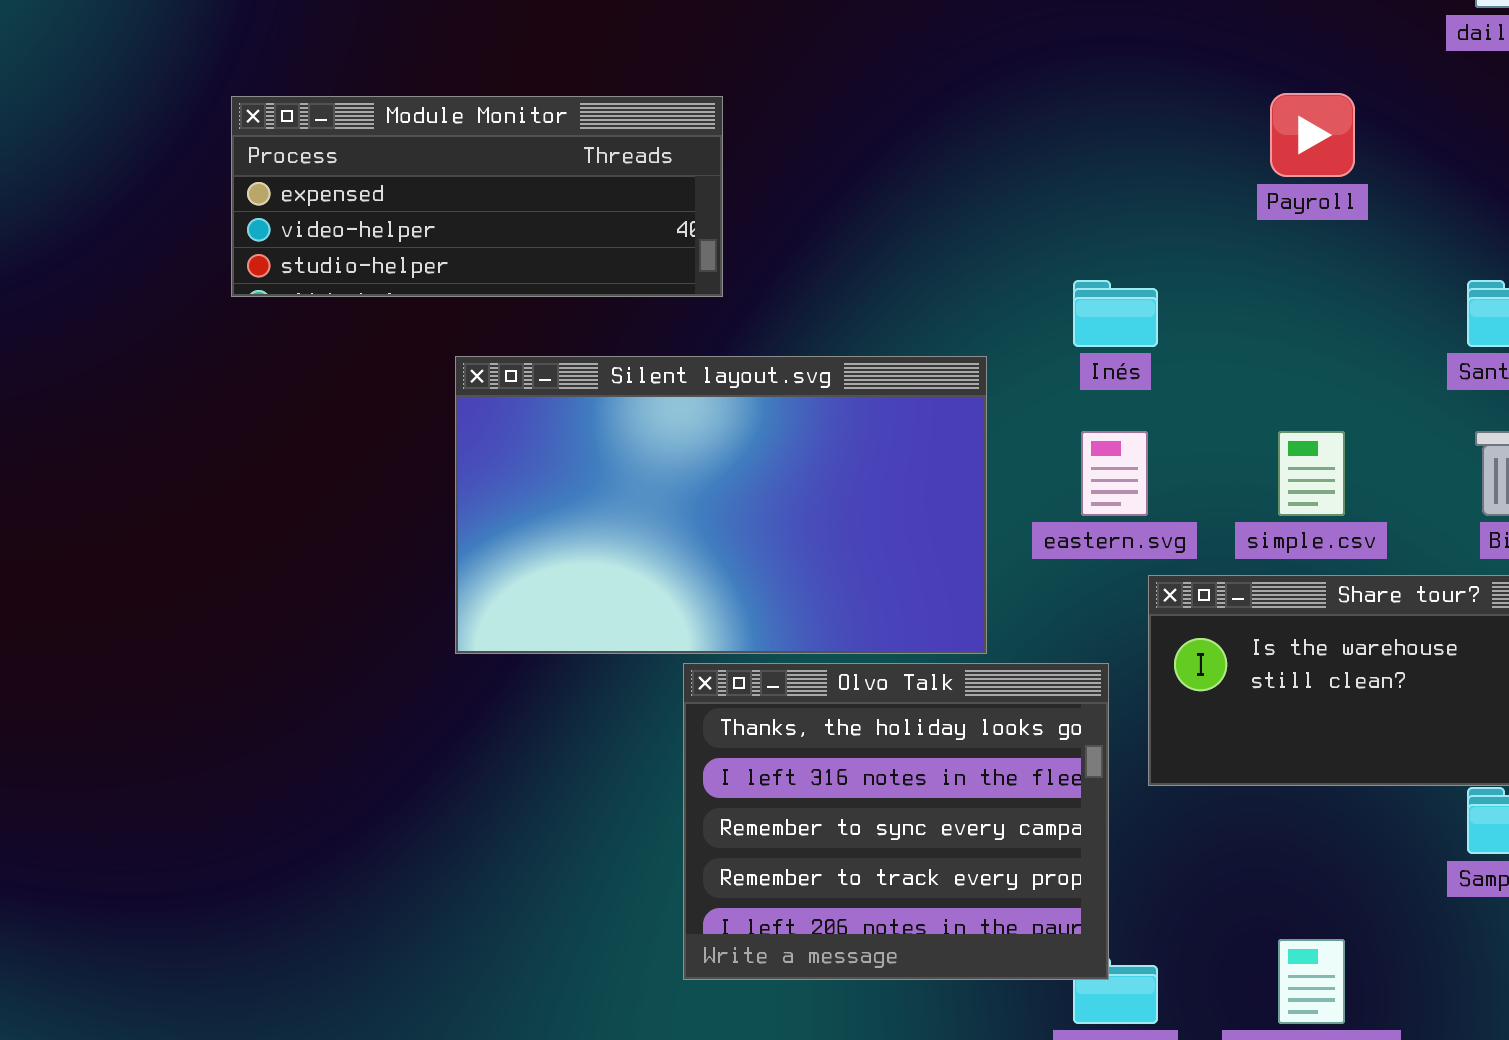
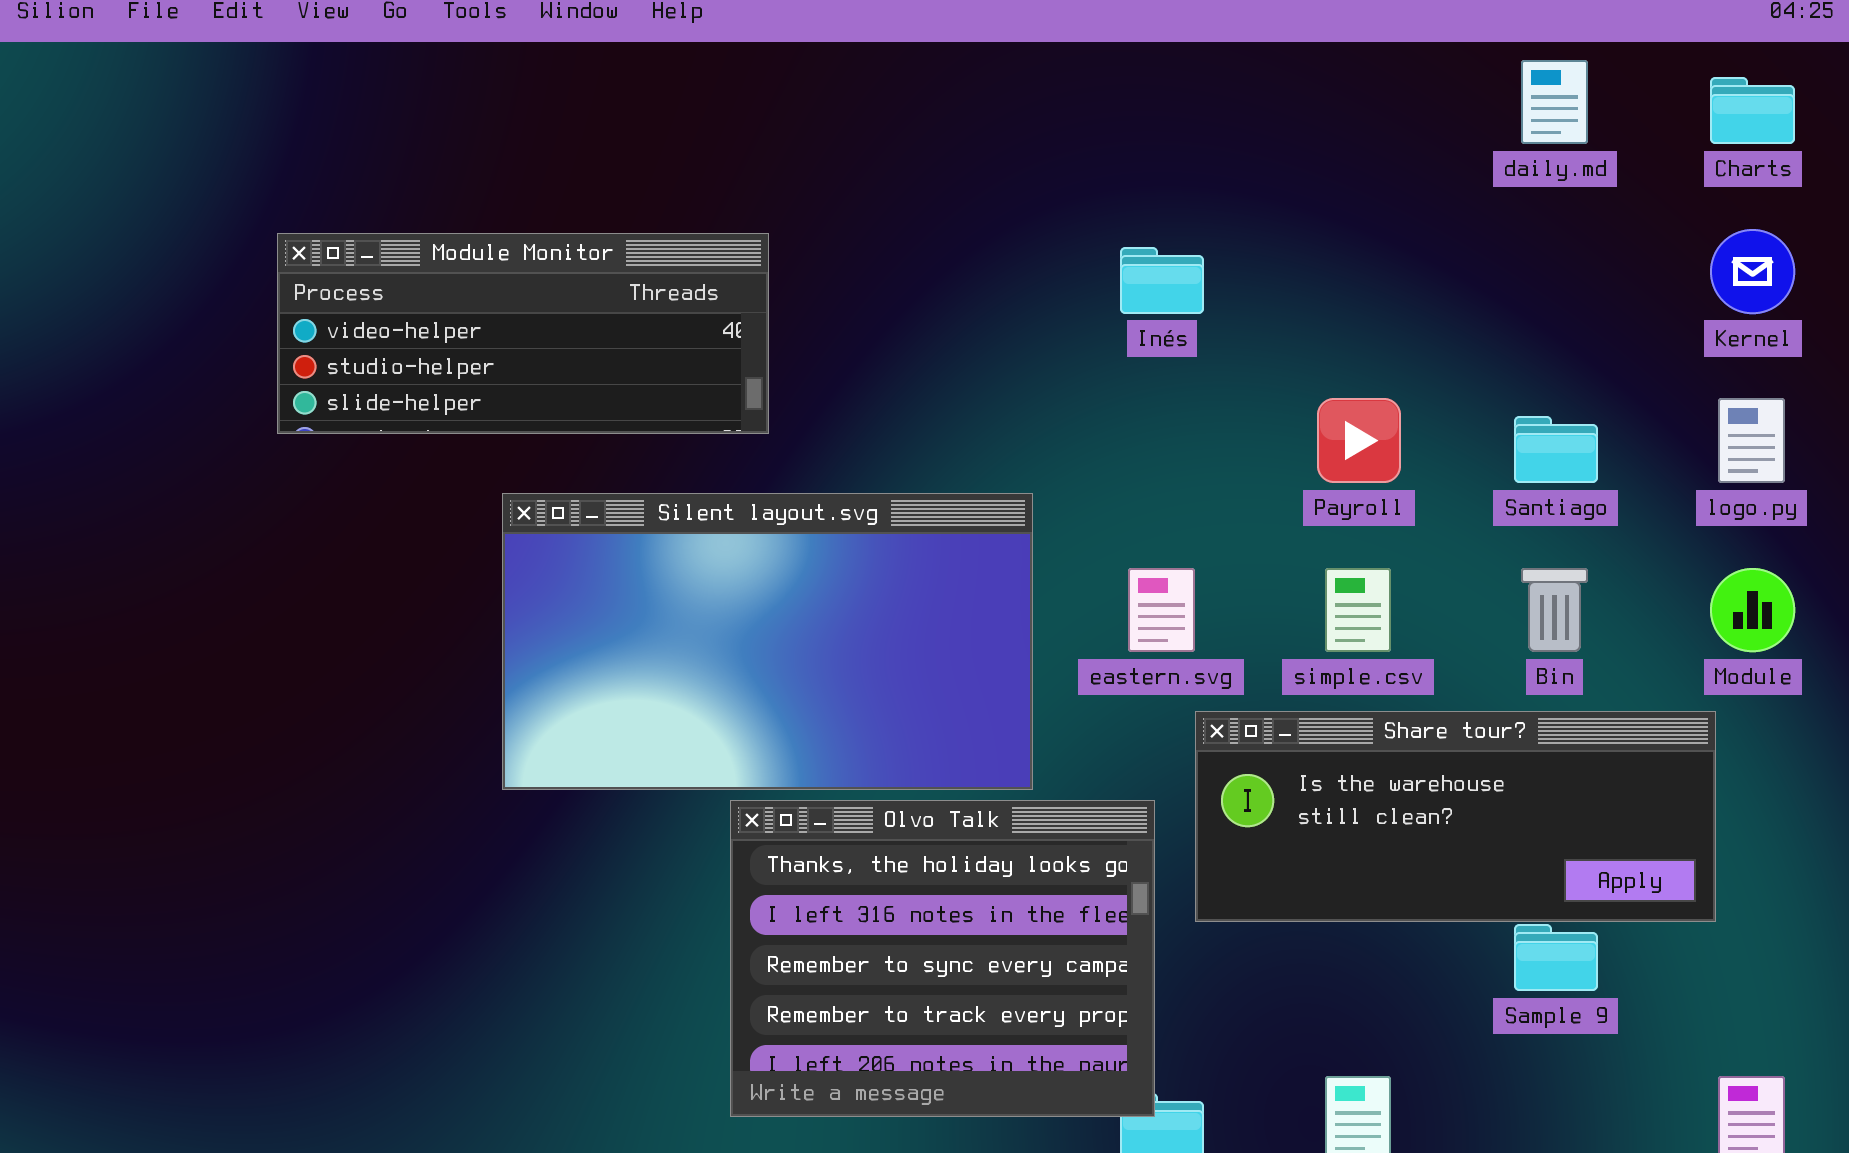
Payroll: [1270,93,1355,177] -> [1317,398,1401,483], moved
Module Monitor: [231,96,723,297] -> [277,233,769,434], scrolled down 1 row
Inés: [1073,280,1158,347] -> [1120,247,1204,314], moved

